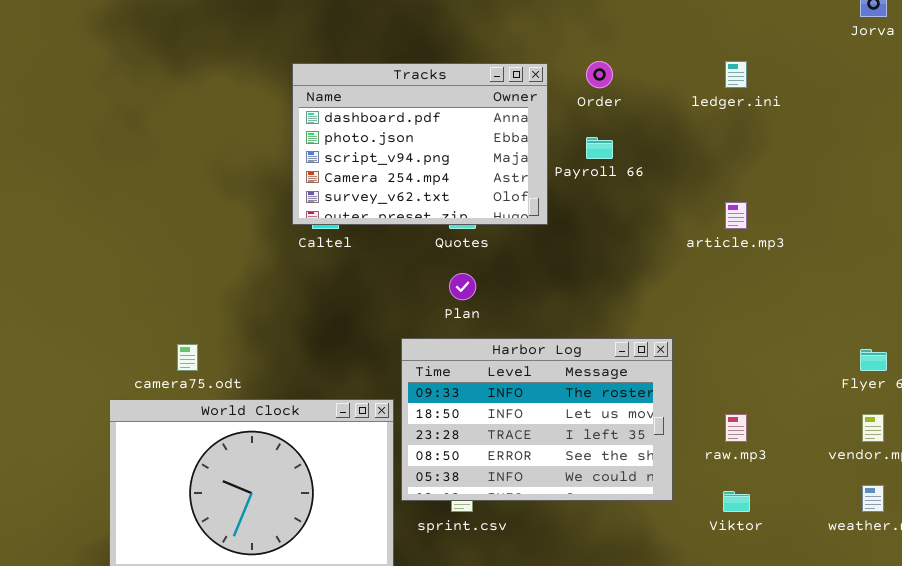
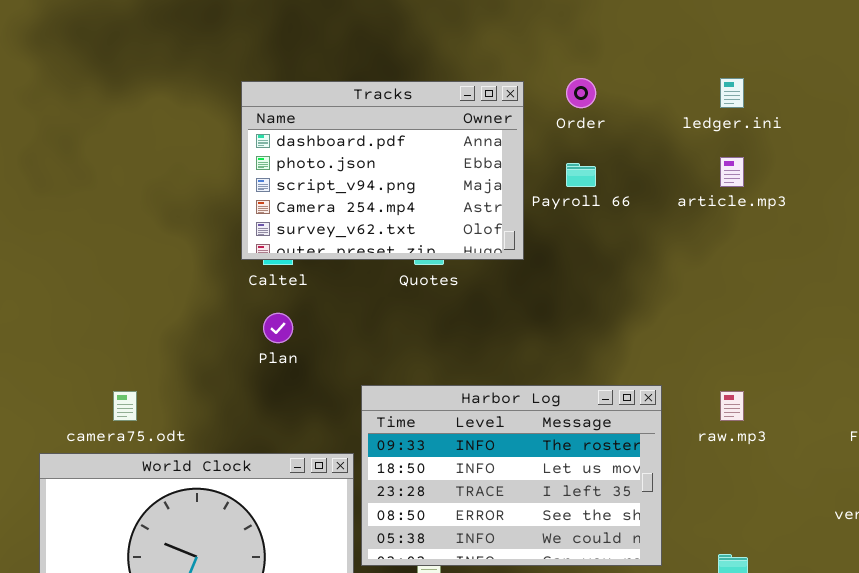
article.mp3: [725,202,747,229] -> [720,157,744,187], moved
Plan: [449,273,476,300] -> [263,313,293,343], moved
raw.mp3: [725,414,747,442] -> [720,391,744,421], moved

